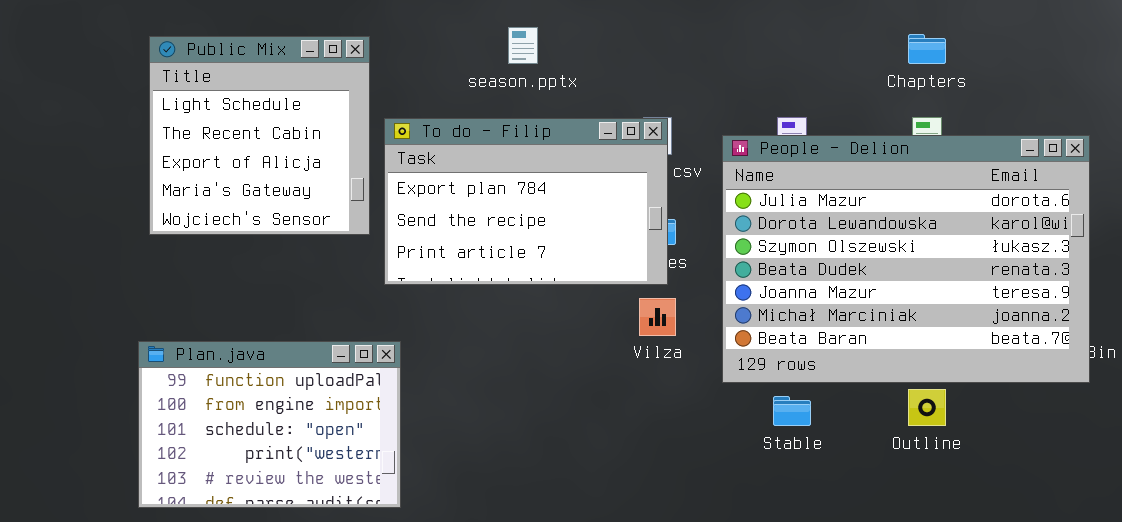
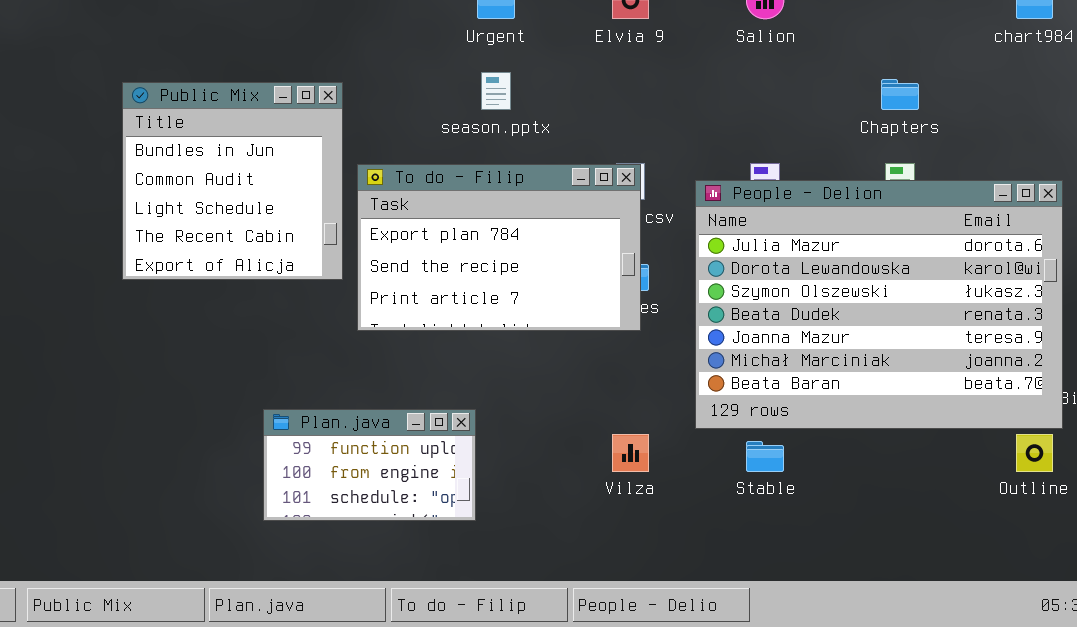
Public Mix: [149,36,370,235] -> [122,82,343,280], scrolled up 2 rows
Vilza: [639,298,676,336] -> [612,434,649,472], moved
Plan.java: [138,341,401,508] -> [263,409,476,521], moved, resized
Outline: [908,389,946,426] -> [1016,434,1053,472], moved

